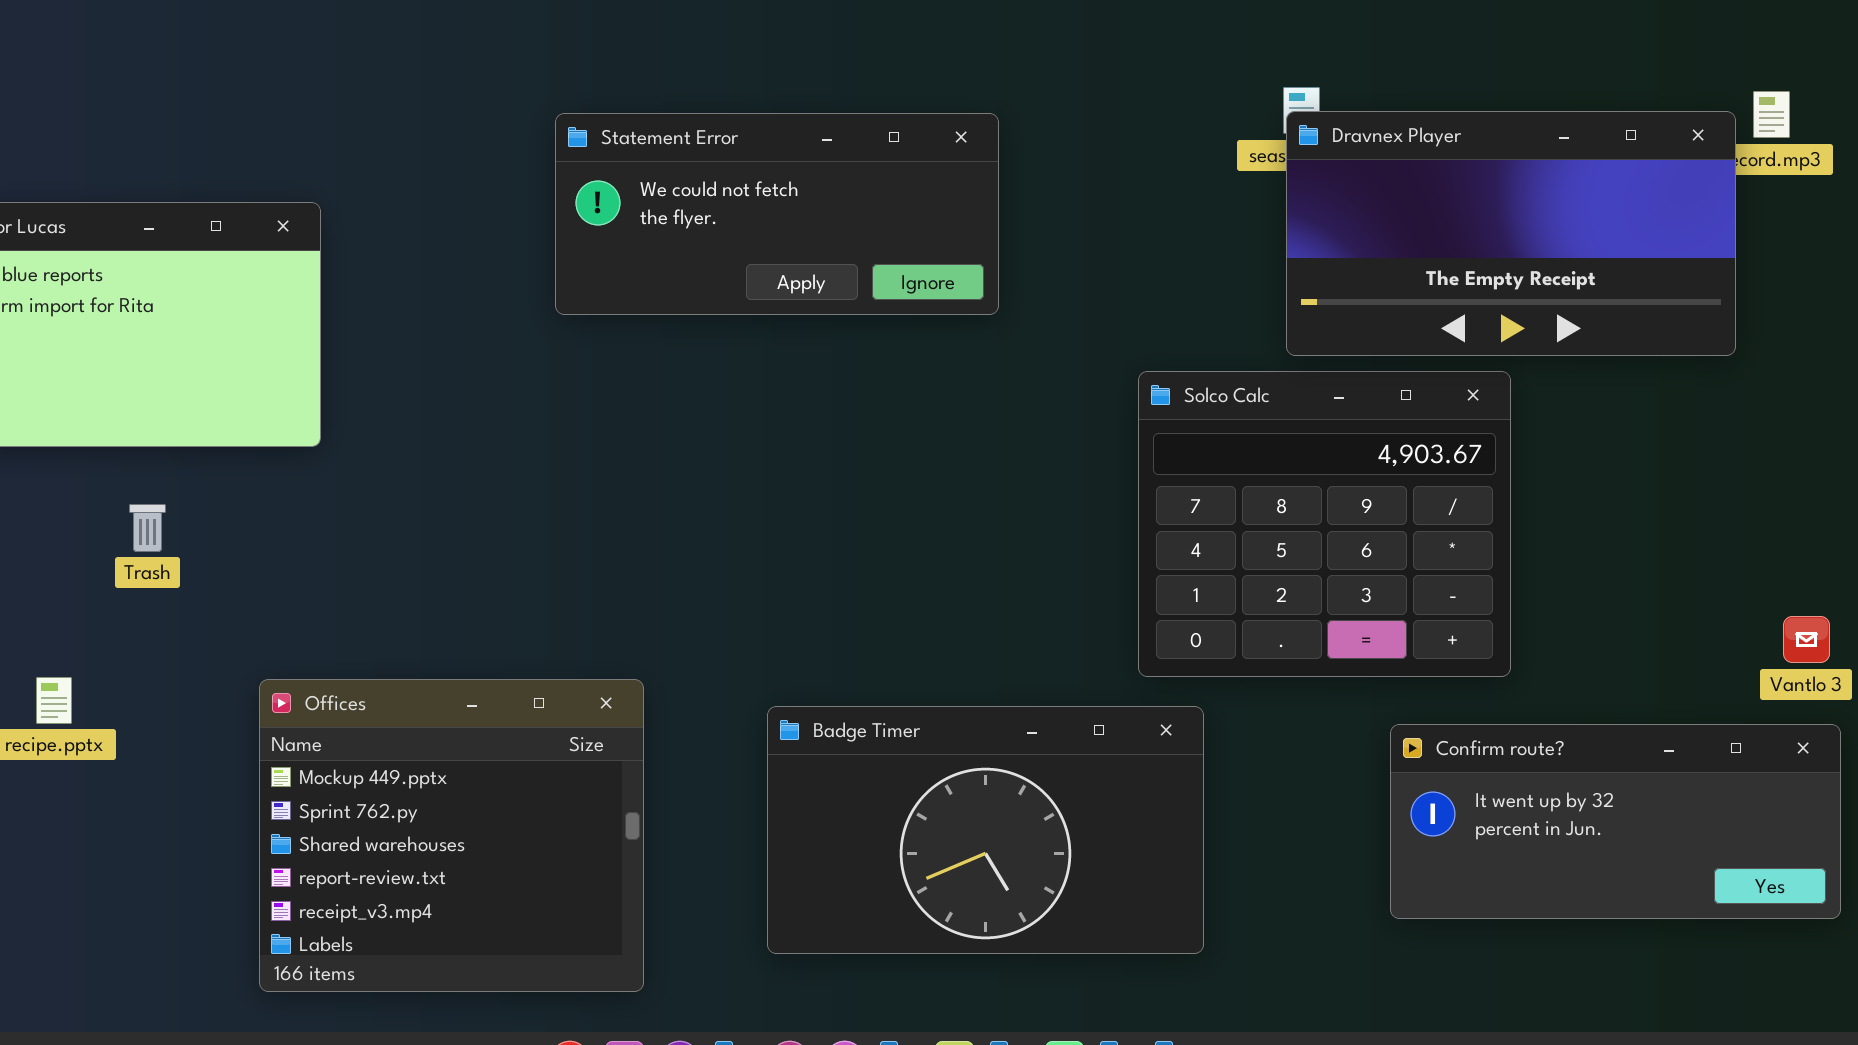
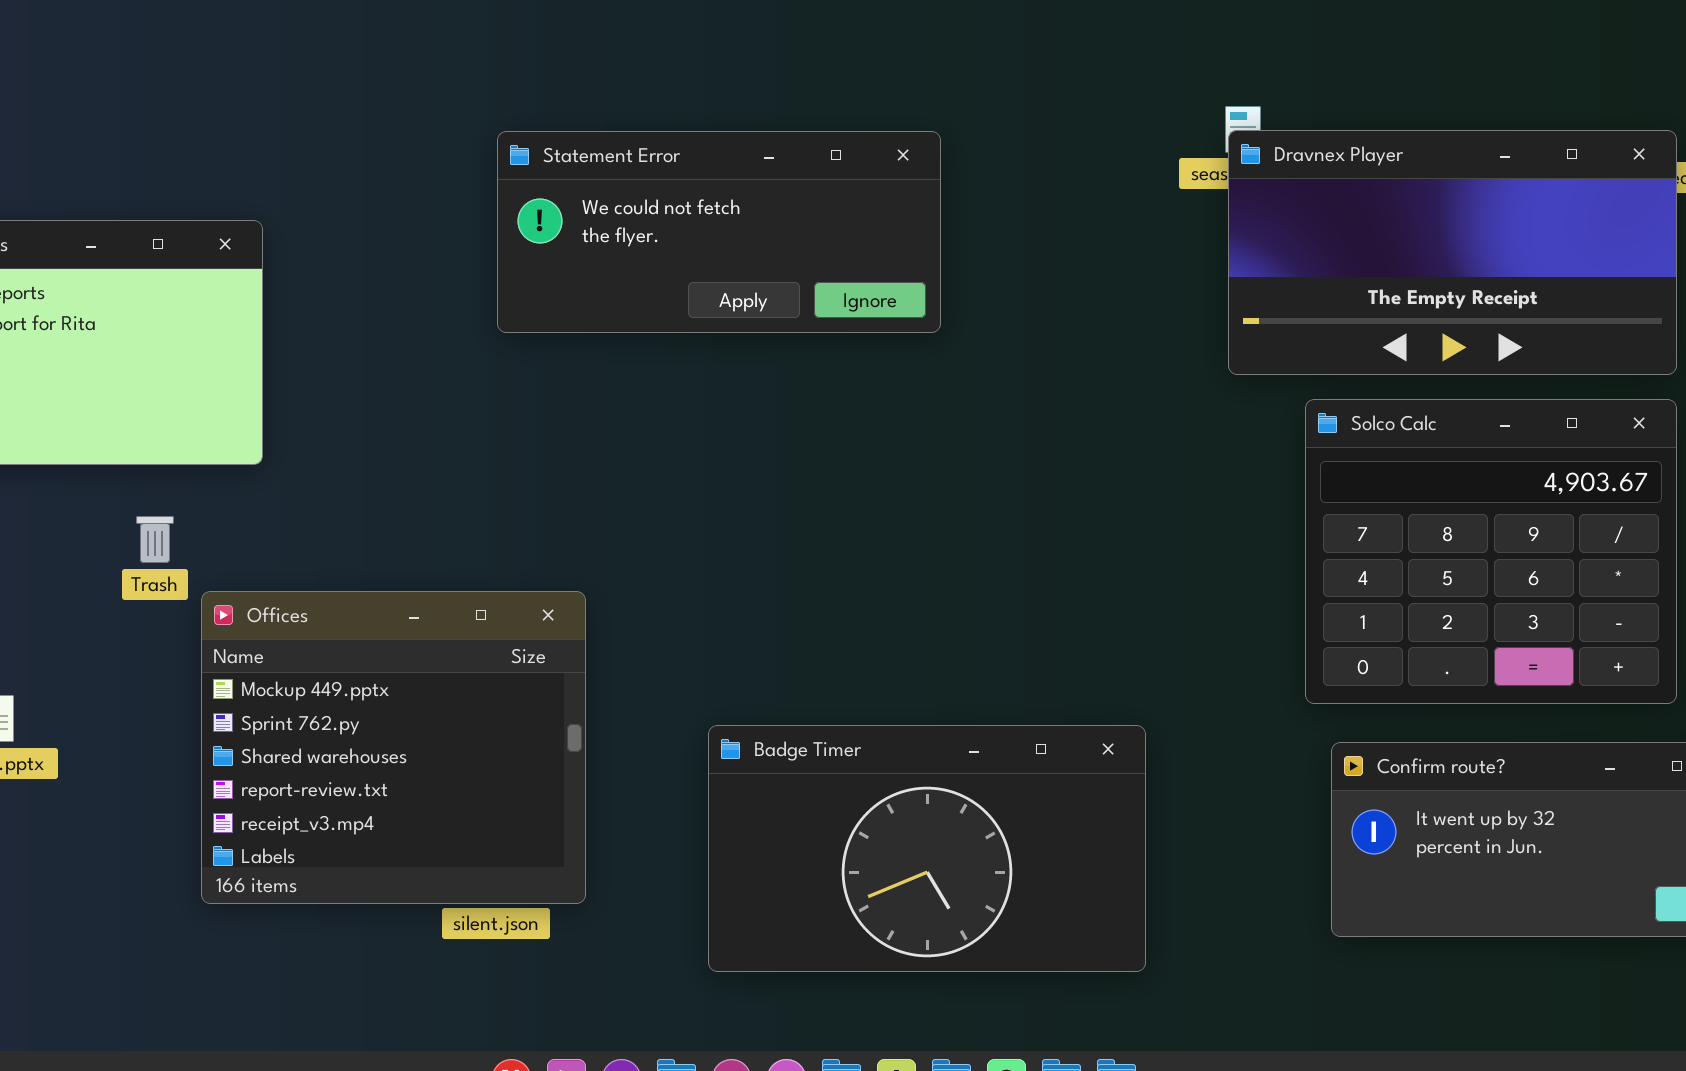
Solco Calc: [1138,371,1511,677] -> [1305,399,1677,704], moved
Trash: [129,504,166,552] -> [136,516,174,563], moved
Offices: [259,679,644,992] -> [201,591,586,904], moved

